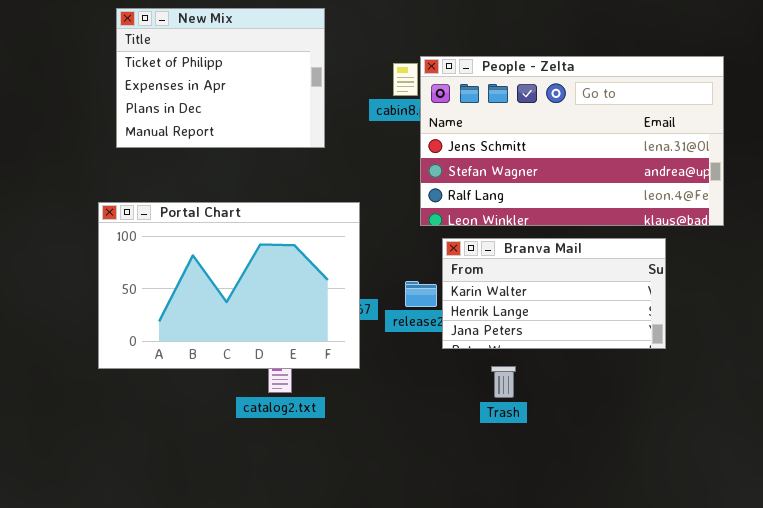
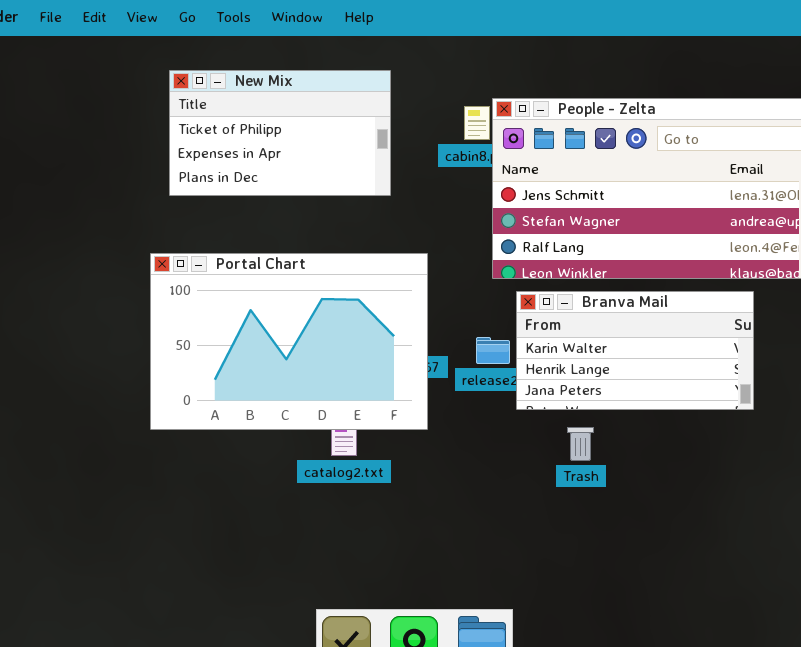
New Mix: [116,8,325,148] -> [169,70,391,196], resized

